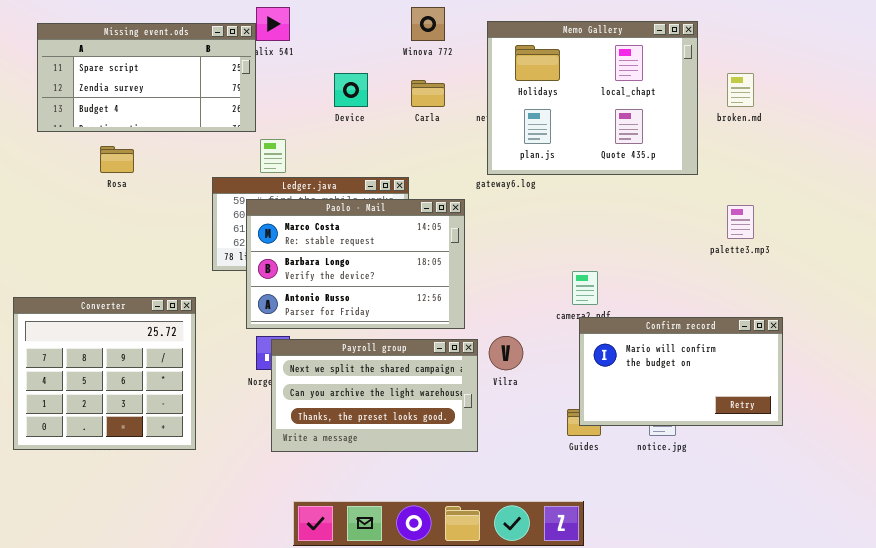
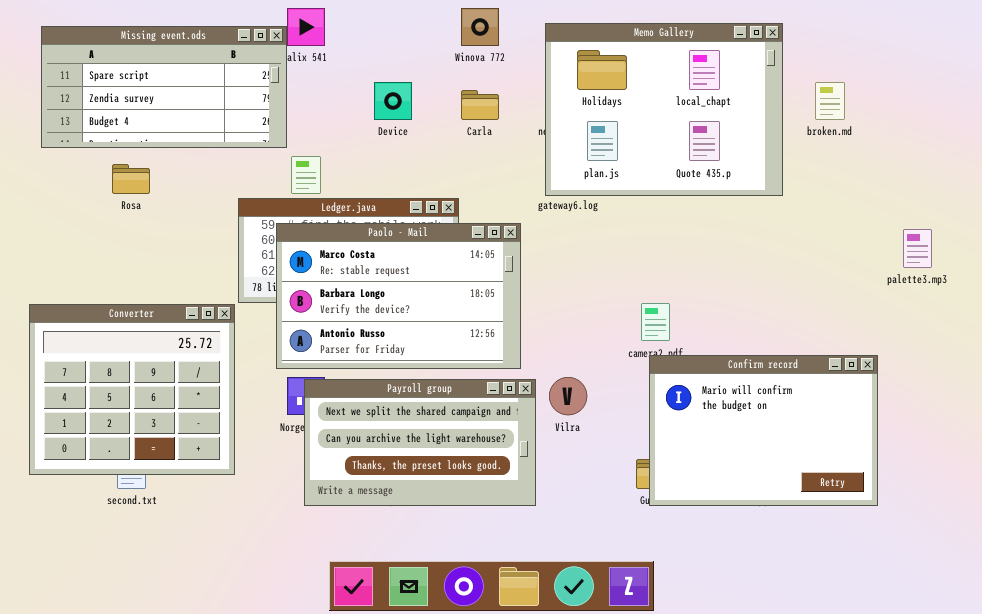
palette3.mp3: [727,205,754,239] -> [903,229,932,268], moved
Converter: [13,297,196,450] -> [29,304,235,475], moved
Confirm record: [579,317,783,426] -> [649,355,878,506], resized

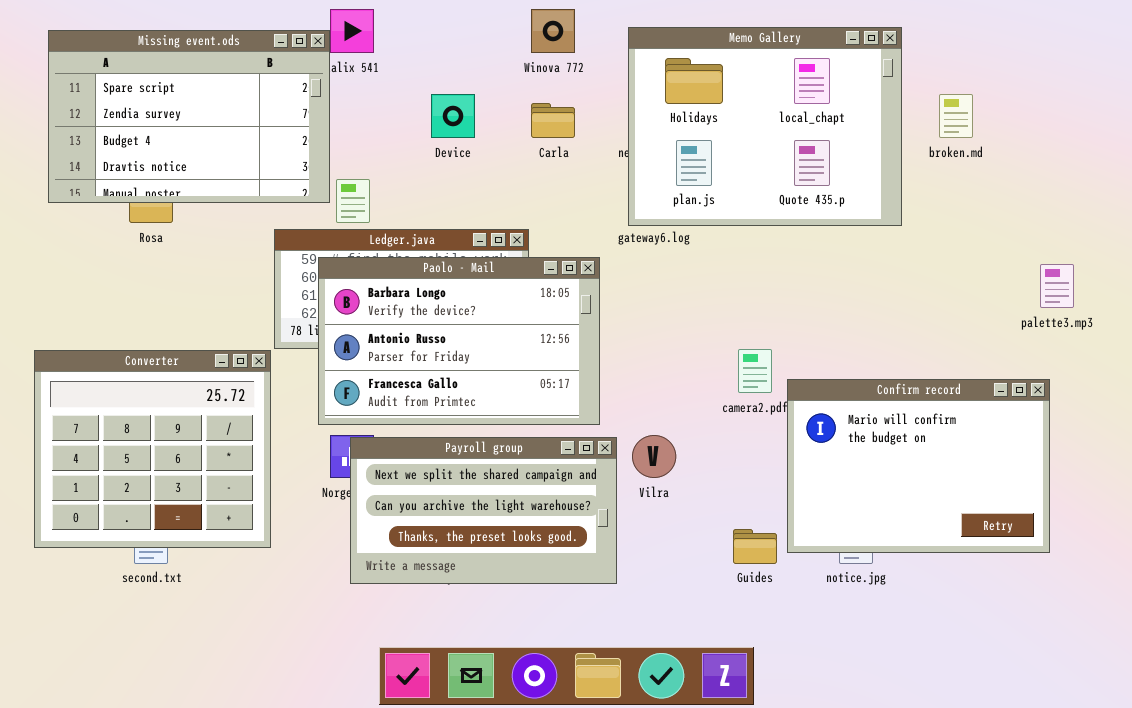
Missing event.ods: [41,26,287,148] -> [48,30,330,203], resized
Paolo - Mail: [276,223,521,369] -> [318,257,600,425], scrolled down 1 row
Confirm record: [649,355,878,506] -> [787,379,1050,553], moved

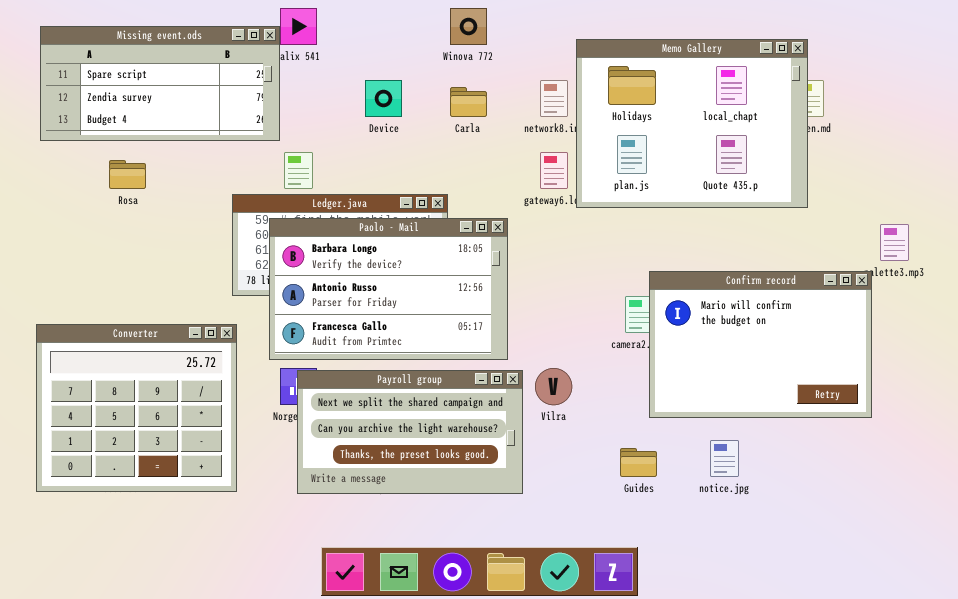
Memo Gallery: [628,27,902,226] -> [576,39,808,208], moved
Missing event.ods: [48,30,330,203] -> [40,26,280,141], resized
Converter: [34,350,271,548] -> [36,324,237,492], moved
Confirm record: [787,379,1050,553] -> [649,271,872,418], moved

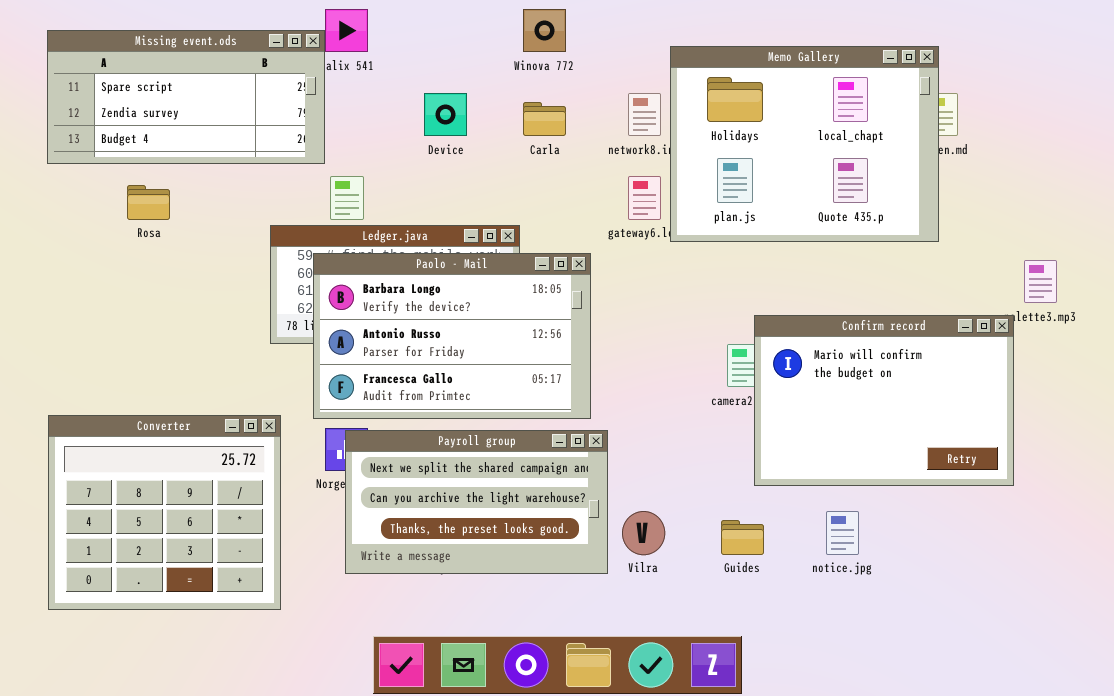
Converter: [36,324,237,492] -> [48,415,281,610], moved
Vilra: [535,368,572,405] -> [622,511,665,555], moved

